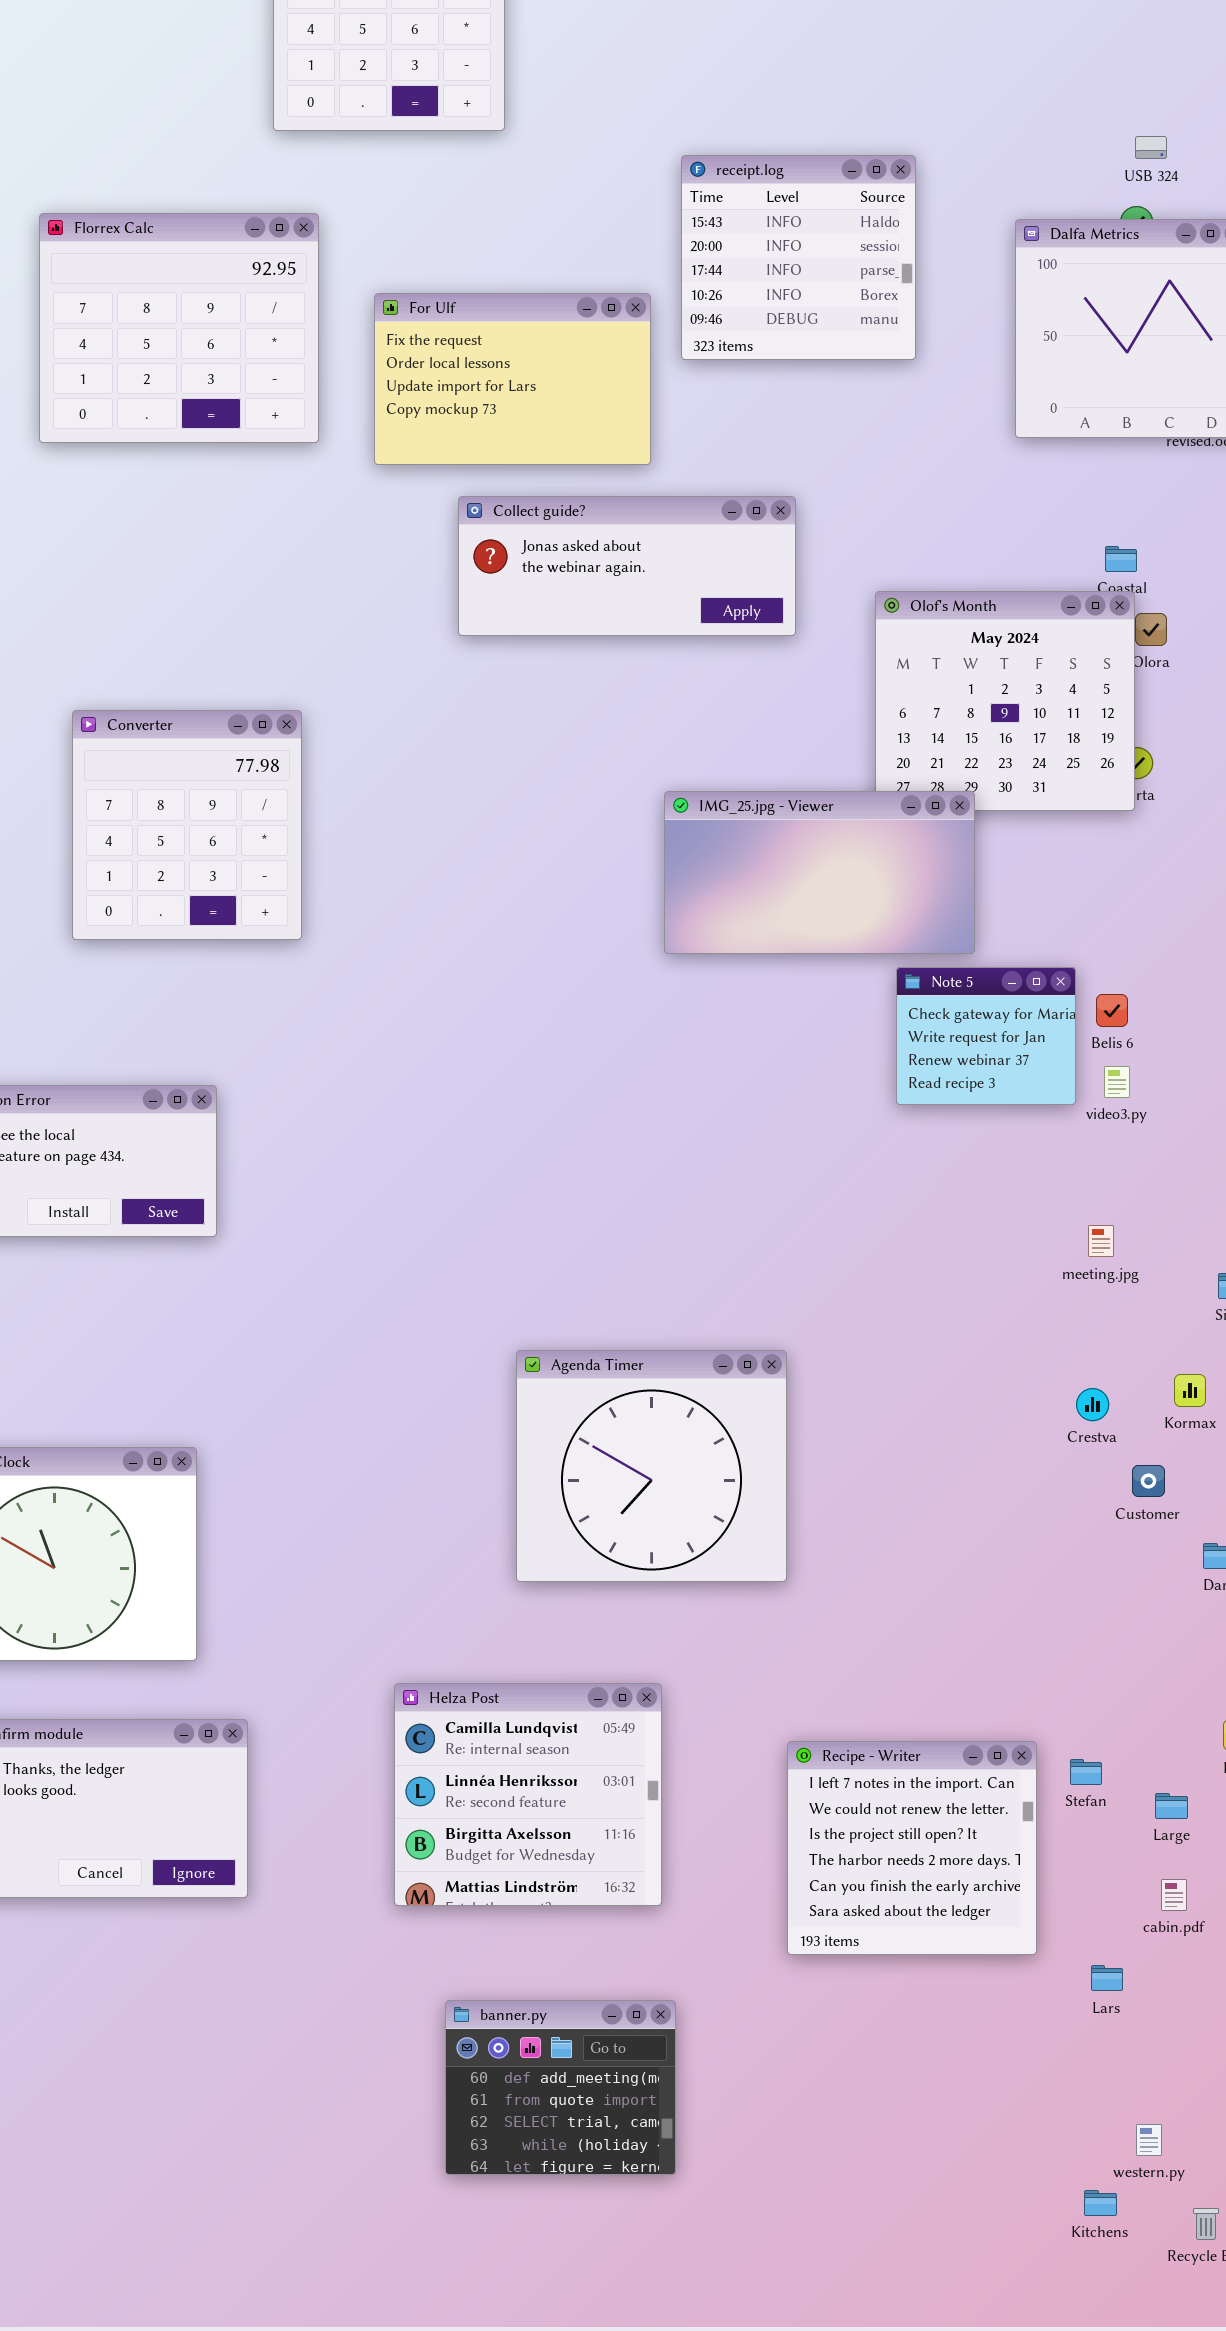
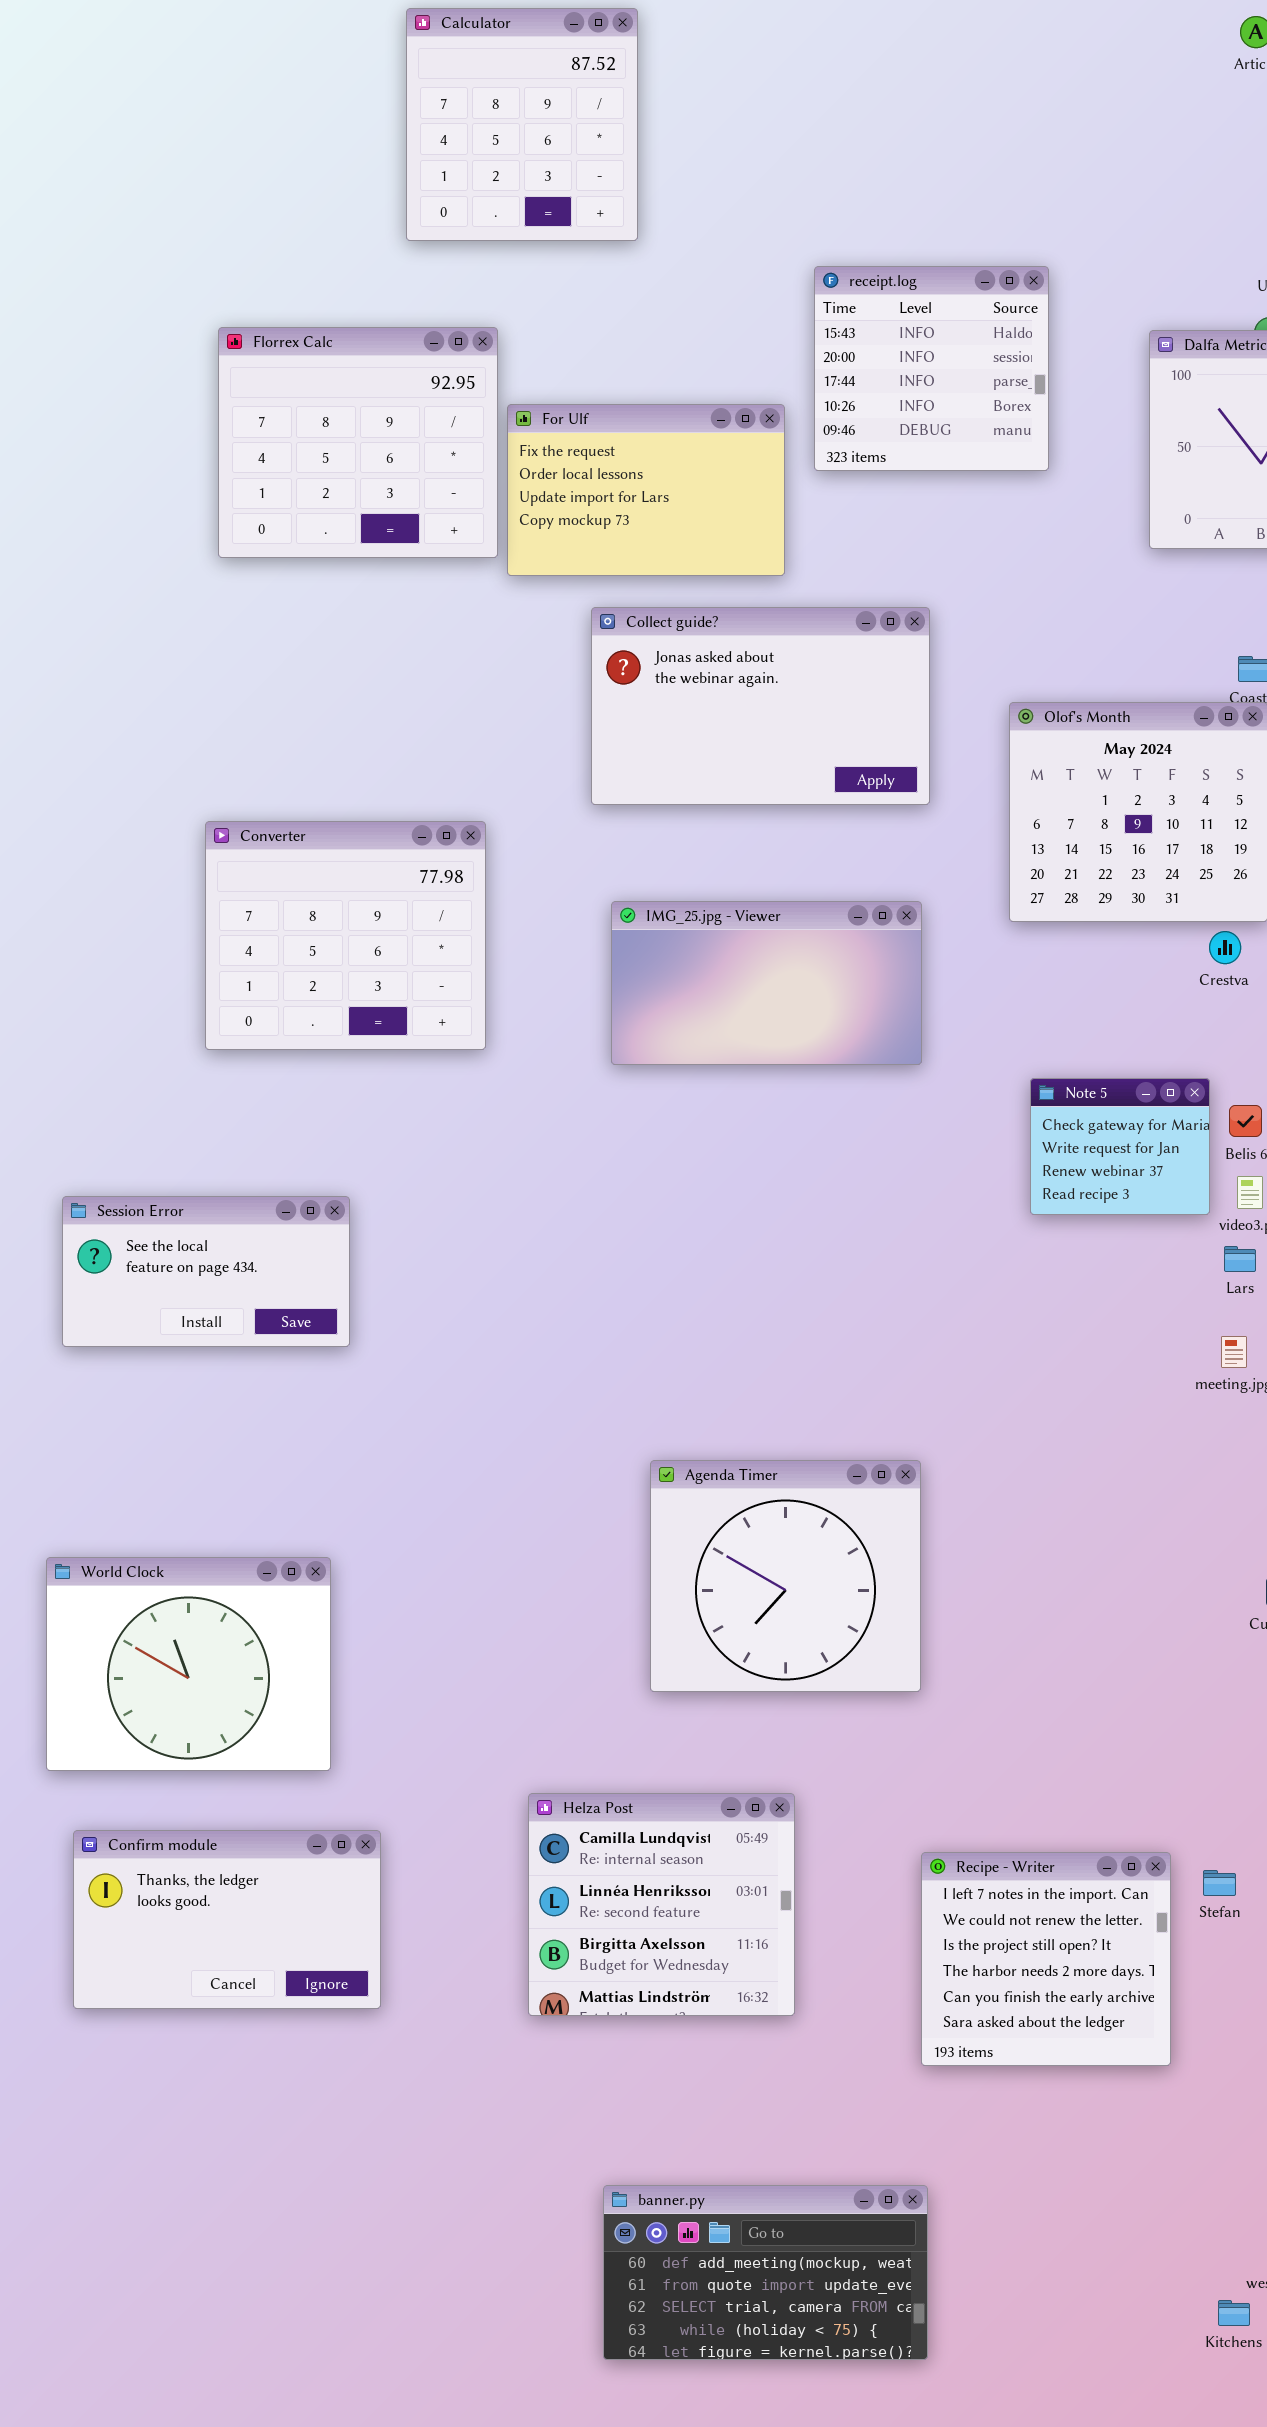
Florrex Calc: [39,213,319,443] -> [218,327,498,558], moved
Collect guide?: [458,496,796,636] -> [591,607,930,805], resized
Converter: [72,710,302,940] -> [205,821,486,1050], resized
IMG_25.jpg - Viewer: [664,791,975,954] -> [611,901,922,1065], moved
Crestva: [1076,1388,1109,1421] -> [1209,931,1241,964], moved
Lars: [1091,1965,1123,1991] -> [1224,1246,1256,1272], moved
banner.py: [445,2000,676,2175] -> [603,2185,928,2360], moved, resized

